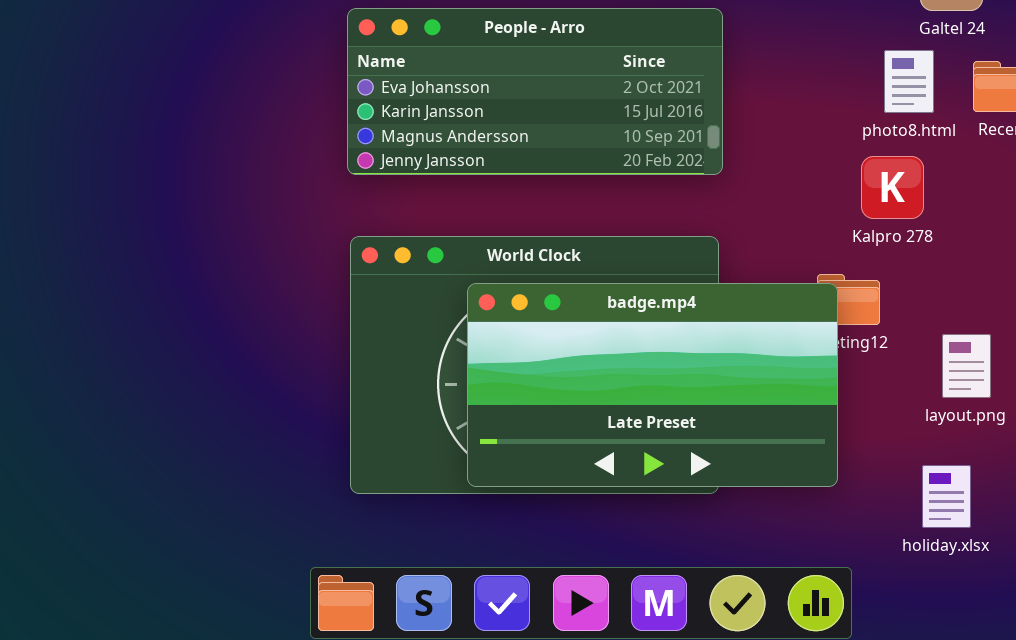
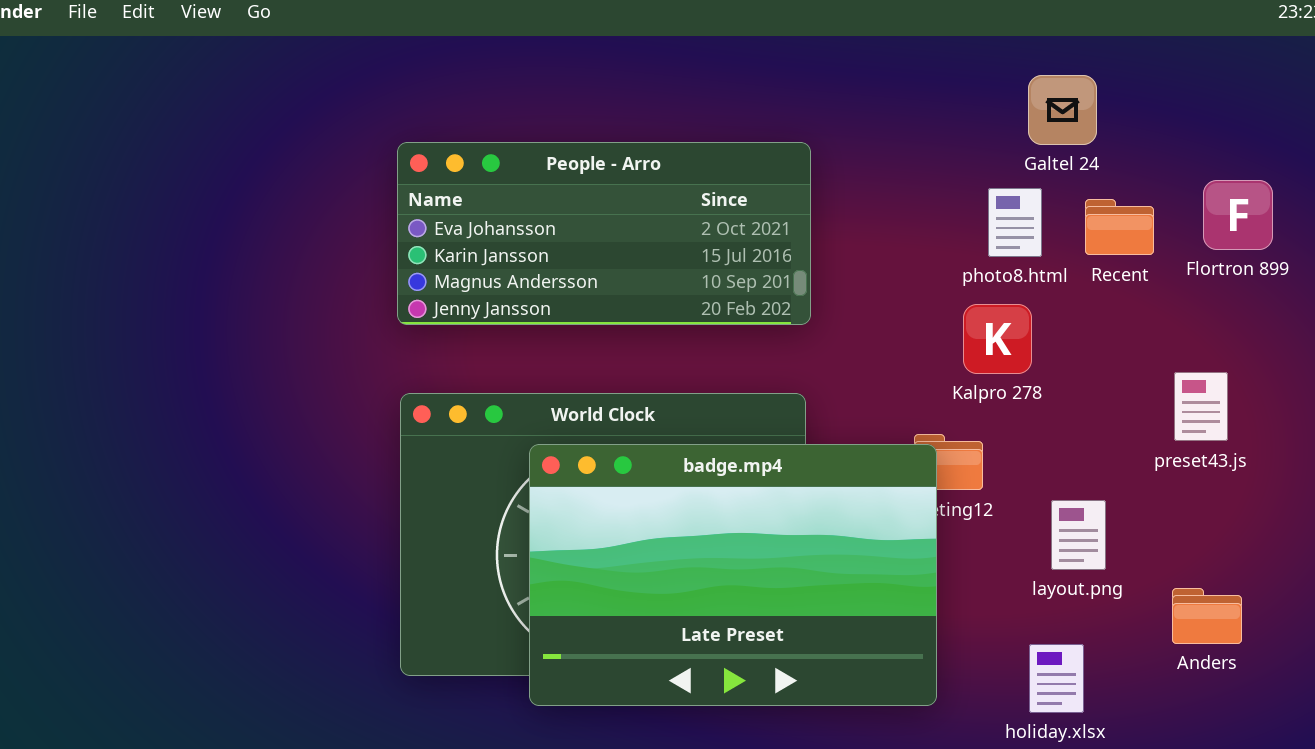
badge.mp4: [467,283,838,487] -> [529,444,937,706], resized

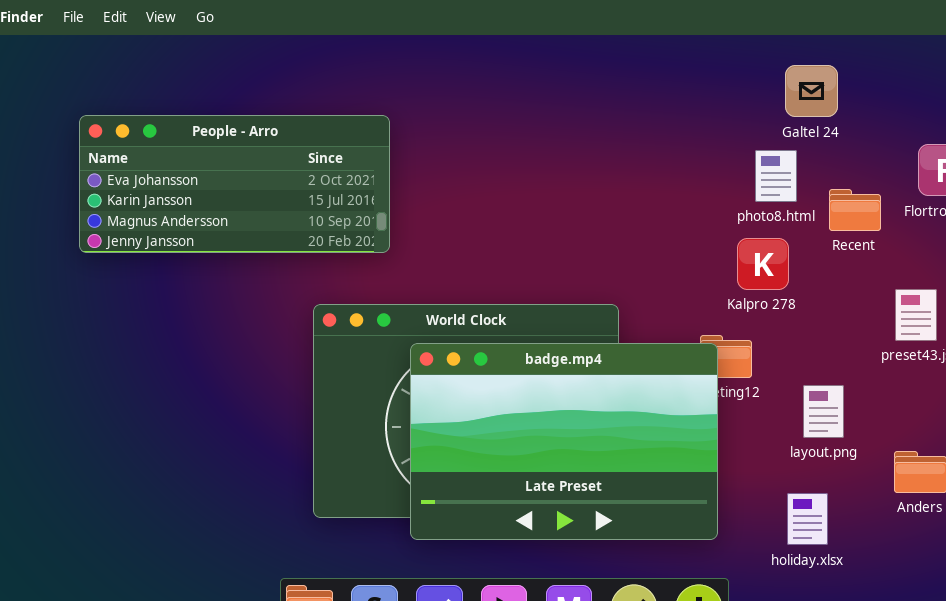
People - Arro: [397,142,811,325] -> [79,115,390,253], moved
Recent: [1085,199,1154,255] -> [829,189,881,231], moved

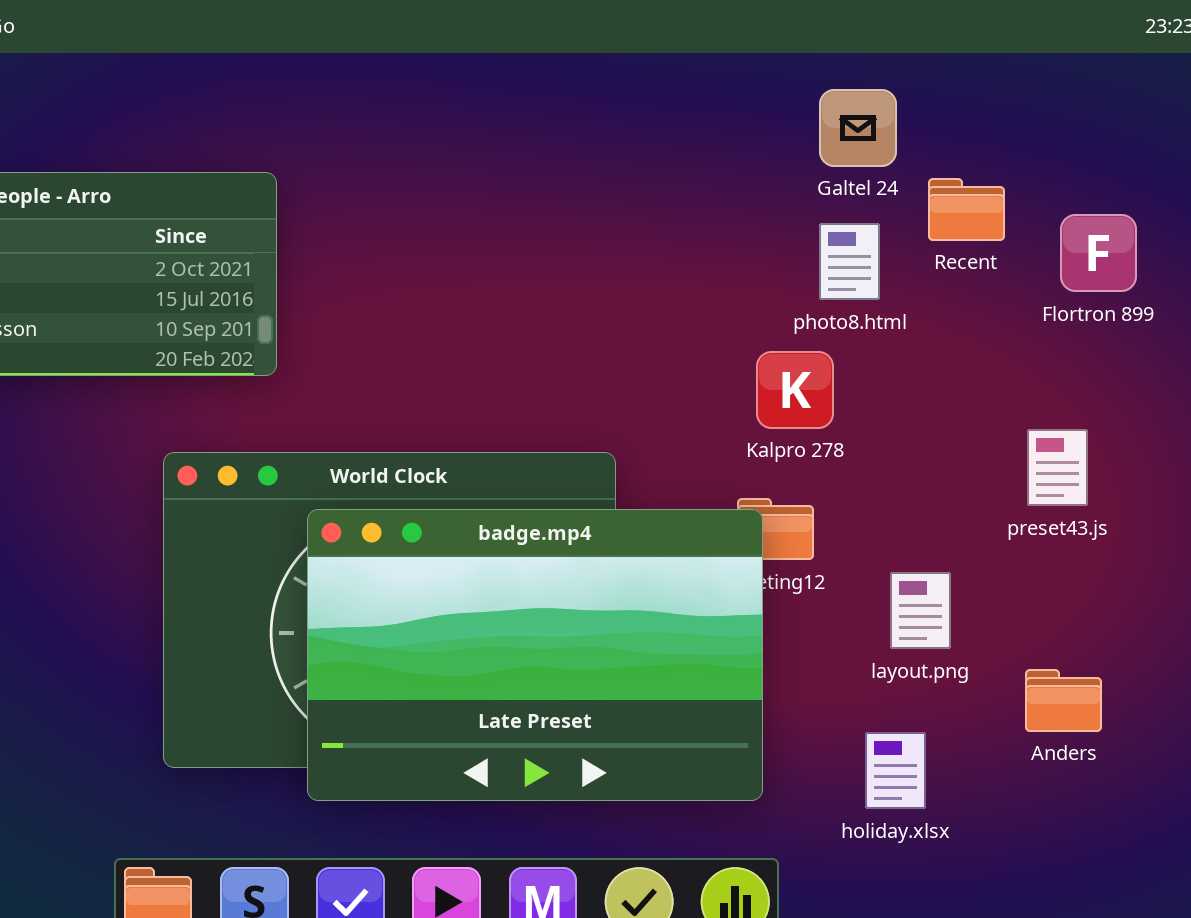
Galtel 24: [785,65,838,117] -> [819,89,897,167], moved
Recent: [829,189,881,231] -> [928,178,1005,241], moved
Kalpro 278: [737,238,789,290] -> [756,351,834,429], moved

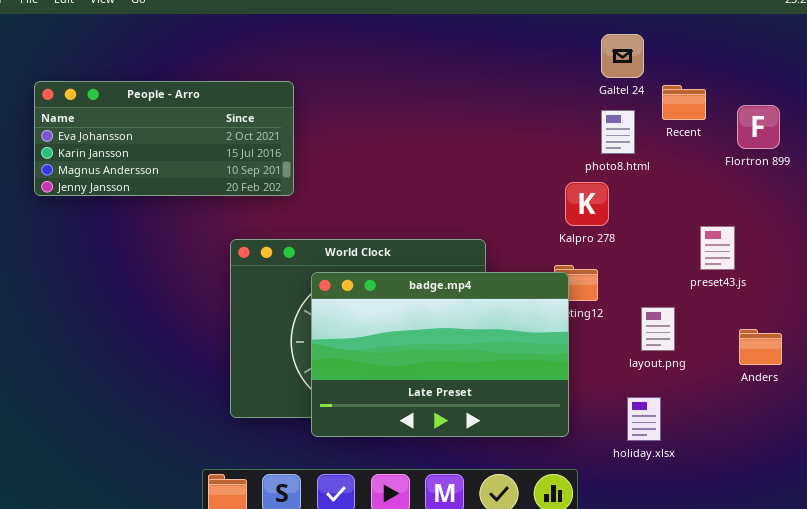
preset43.js: [1027,429,1088,506] -> [700,226,735,270], moved
Anders: [1025,669,1102,732] -> [739,329,782,365], moved

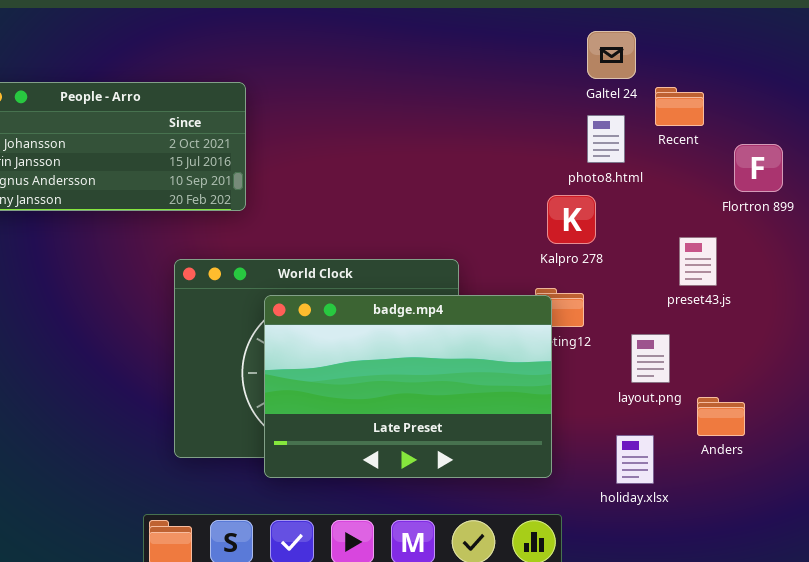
Flortron 899: [737,105,780,149] -> [734,144,783,192], moved
preset43.js: [700,226,735,270] -> [679,237,717,286], moved
Anders: [739,329,782,365] -> [697,397,745,436], moved

